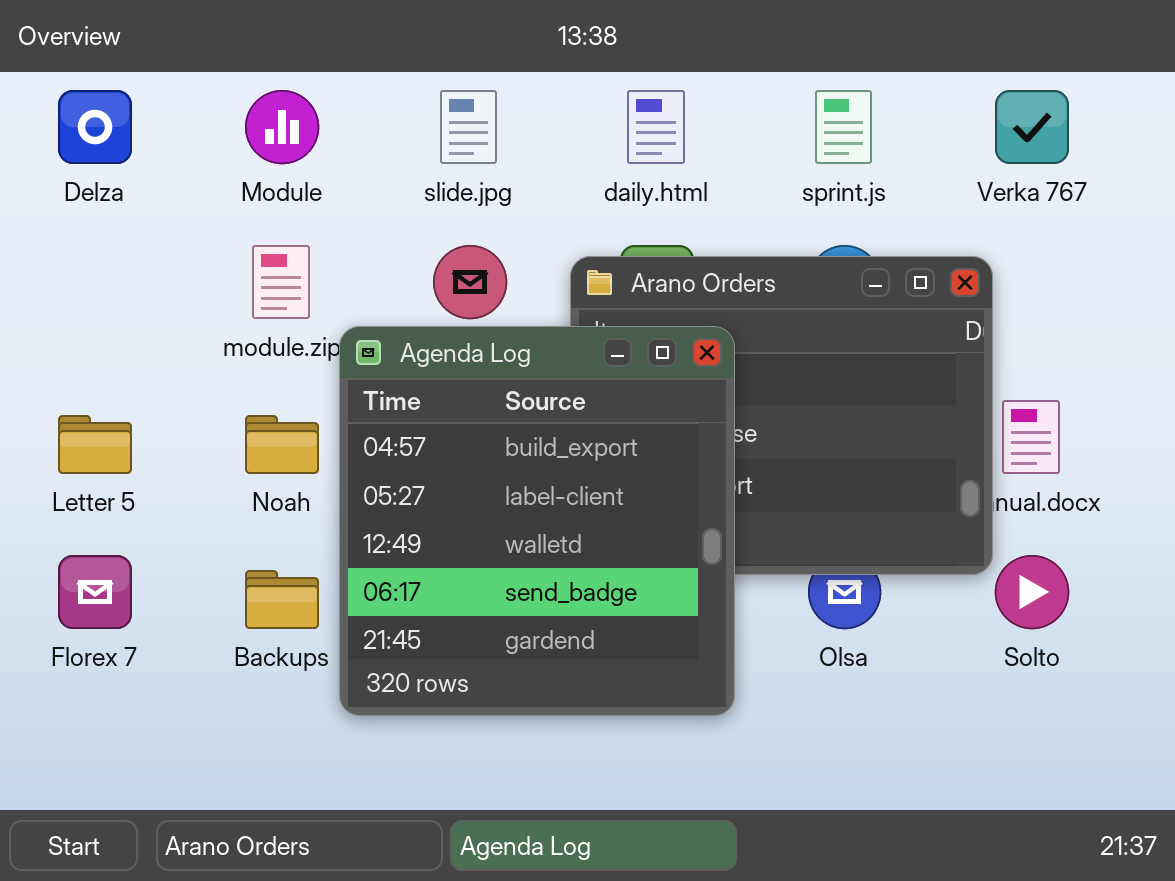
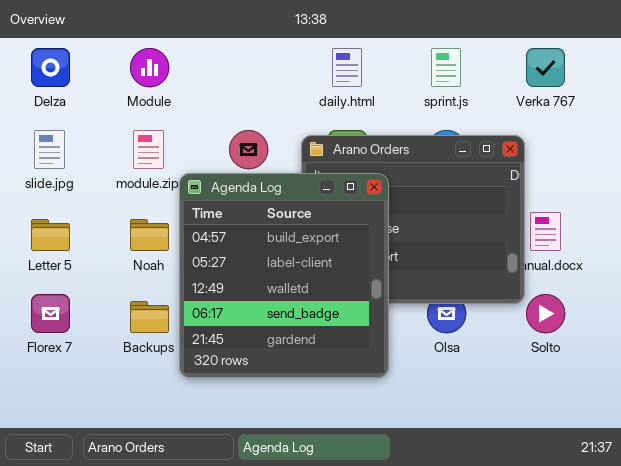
slide.jpg: [440,90,497,164] -> [34,130,65,169], moved

